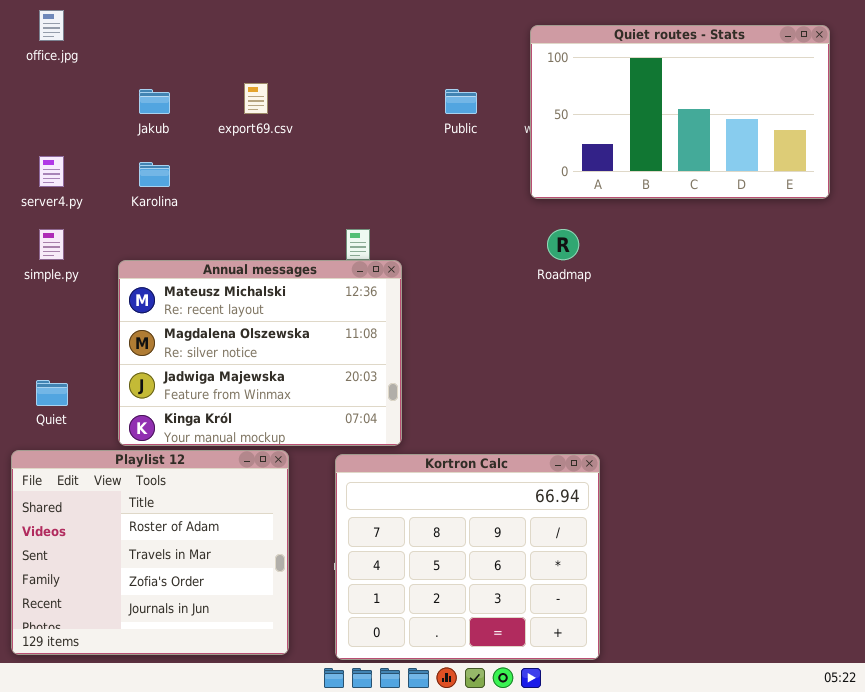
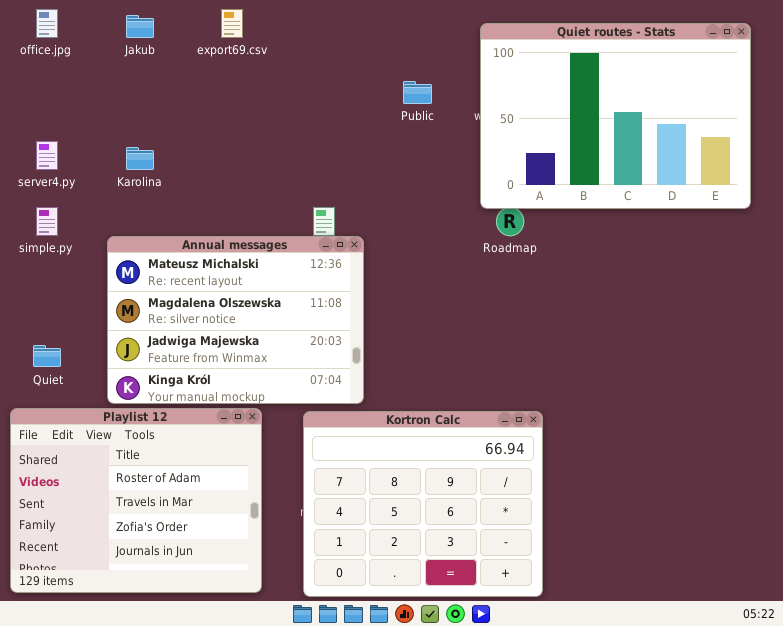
Quiet routes - Stats: [530,25,830,199] -> [480,23,751,209], resized
export69.csv: [244,83,268,114] -> [221,9,243,38], moved
Jakub: [139,89,170,114] -> [126,15,154,38], moved

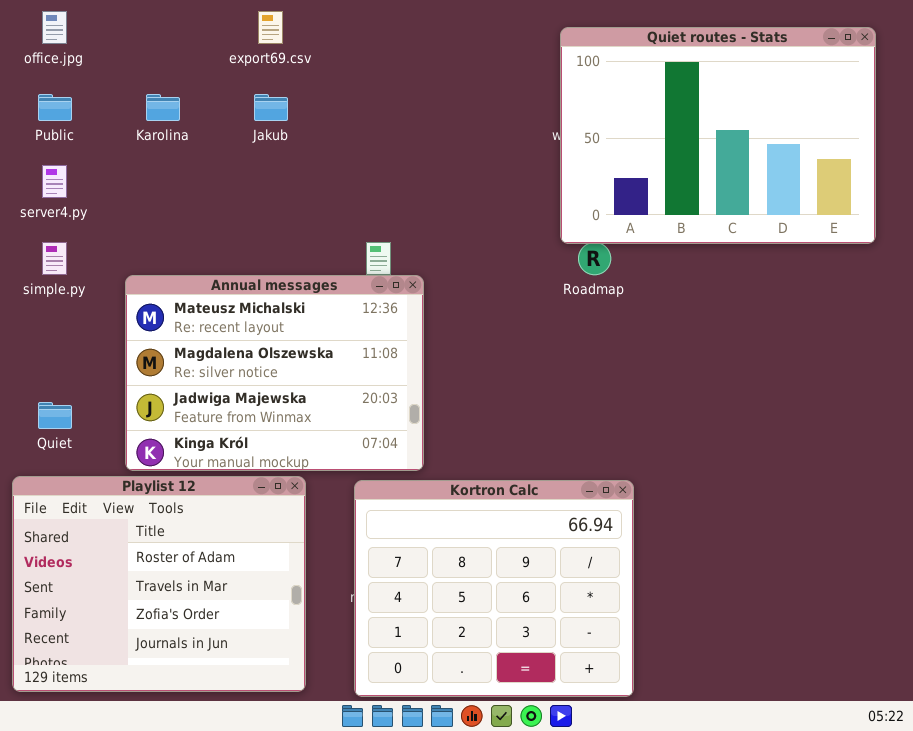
Jakub: [126,15,154,38] -> [254,94,288,121], moved
Public: [403,81,432,104] -> [38,94,72,121], moved
Karolina: [126,147,154,170] -> [146,94,180,121], moved

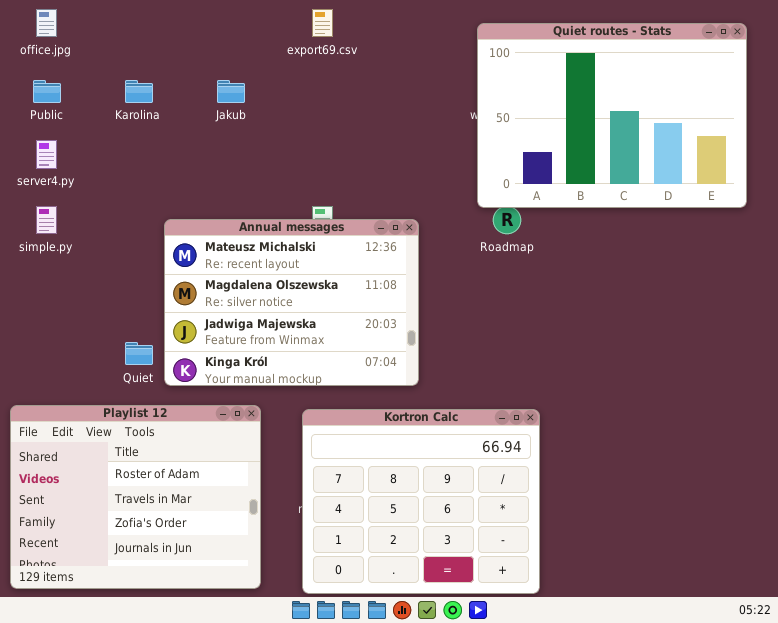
export69.csv: [258,11,283,44] -> [312,9,333,37], moved
Annual messages: [125,275,424,471] -> [164,219,419,386], moved
Quiet: [38,402,72,429] -> [125,342,153,365], moved

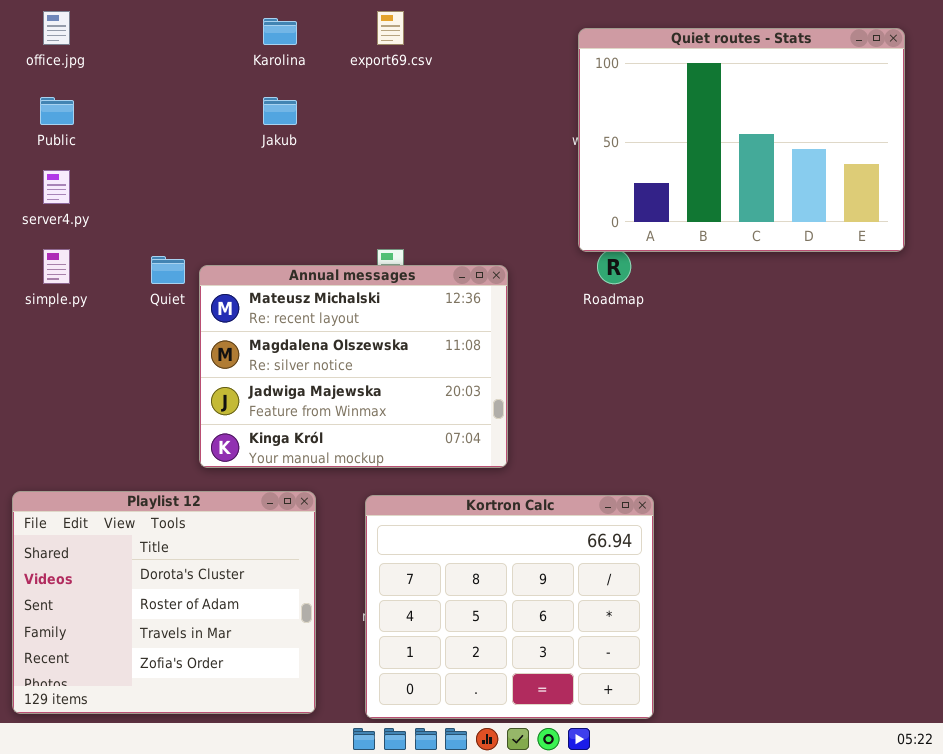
Karolina: [125,80,153,103] -> [263,18,297,45], moved
Quiet: [125,342,153,365] -> [151,256,185,284], moved
Playlist 12: [10,405,261,589] -> [12,491,316,714], scrolled up 1 row

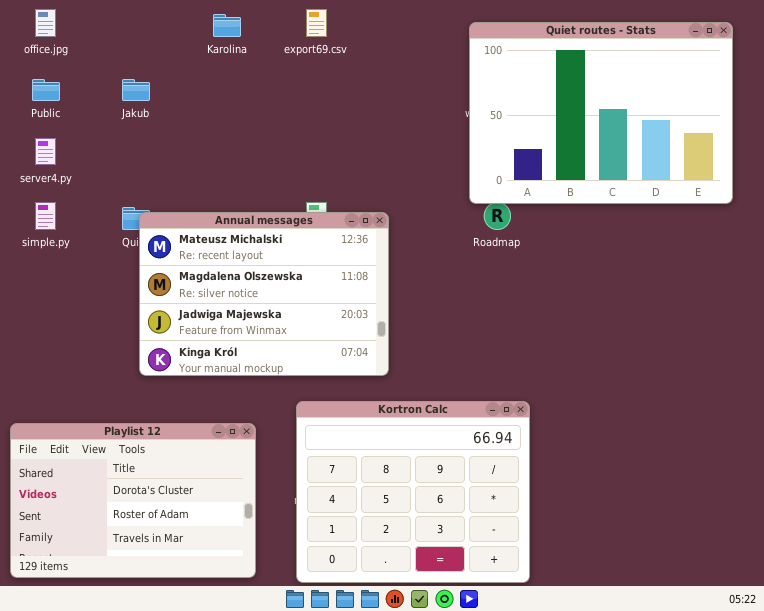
Jakub: [263,97,297,125] -> [122,79,150,101], moved
Annual messages: [199,265,508,468] -> [139,212,389,376], moved
Playlist 12: [12,491,316,714] -> [10,423,256,578], resized

